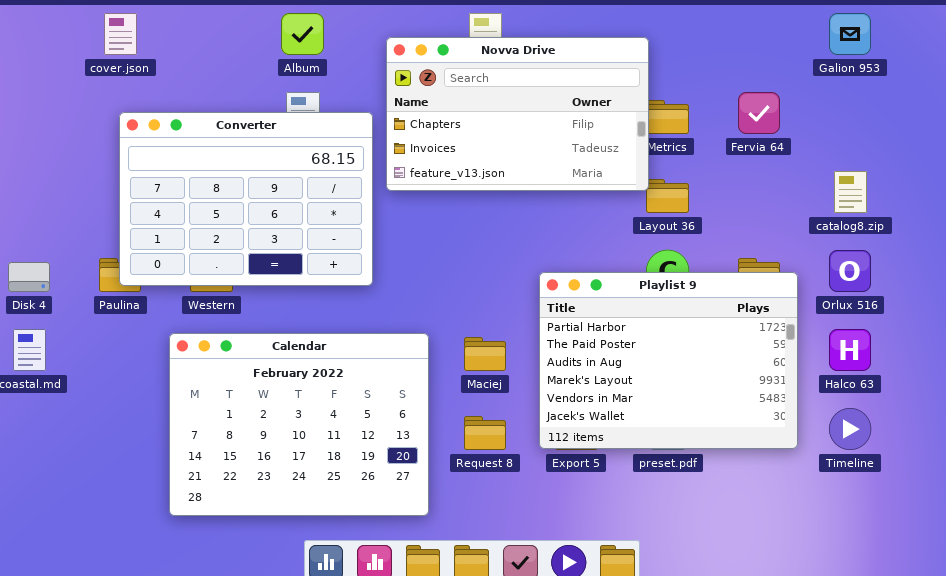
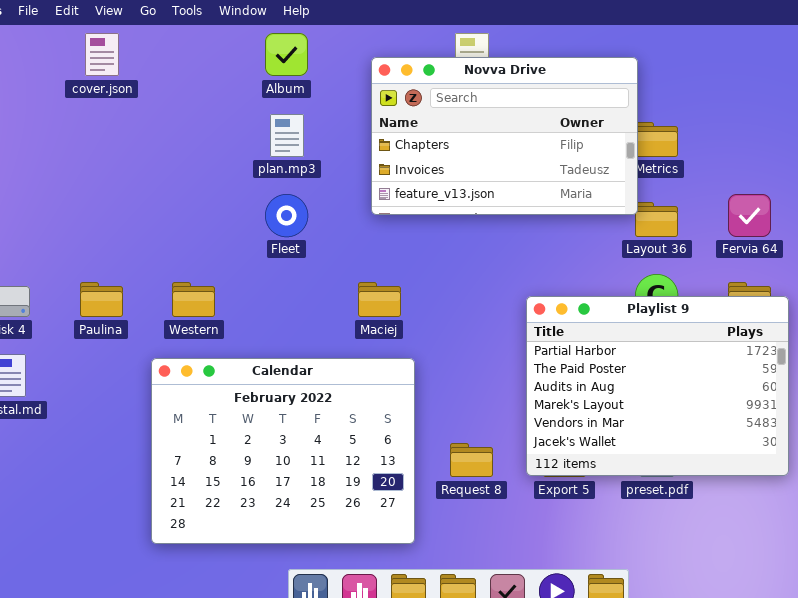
Fervia 64: [738,92,780,134] -> [728,194,771,237], moved
Converter: [119,112,373,286] -> none, closed
Maciej: [464,337,506,371] -> [358,282,401,317], moved

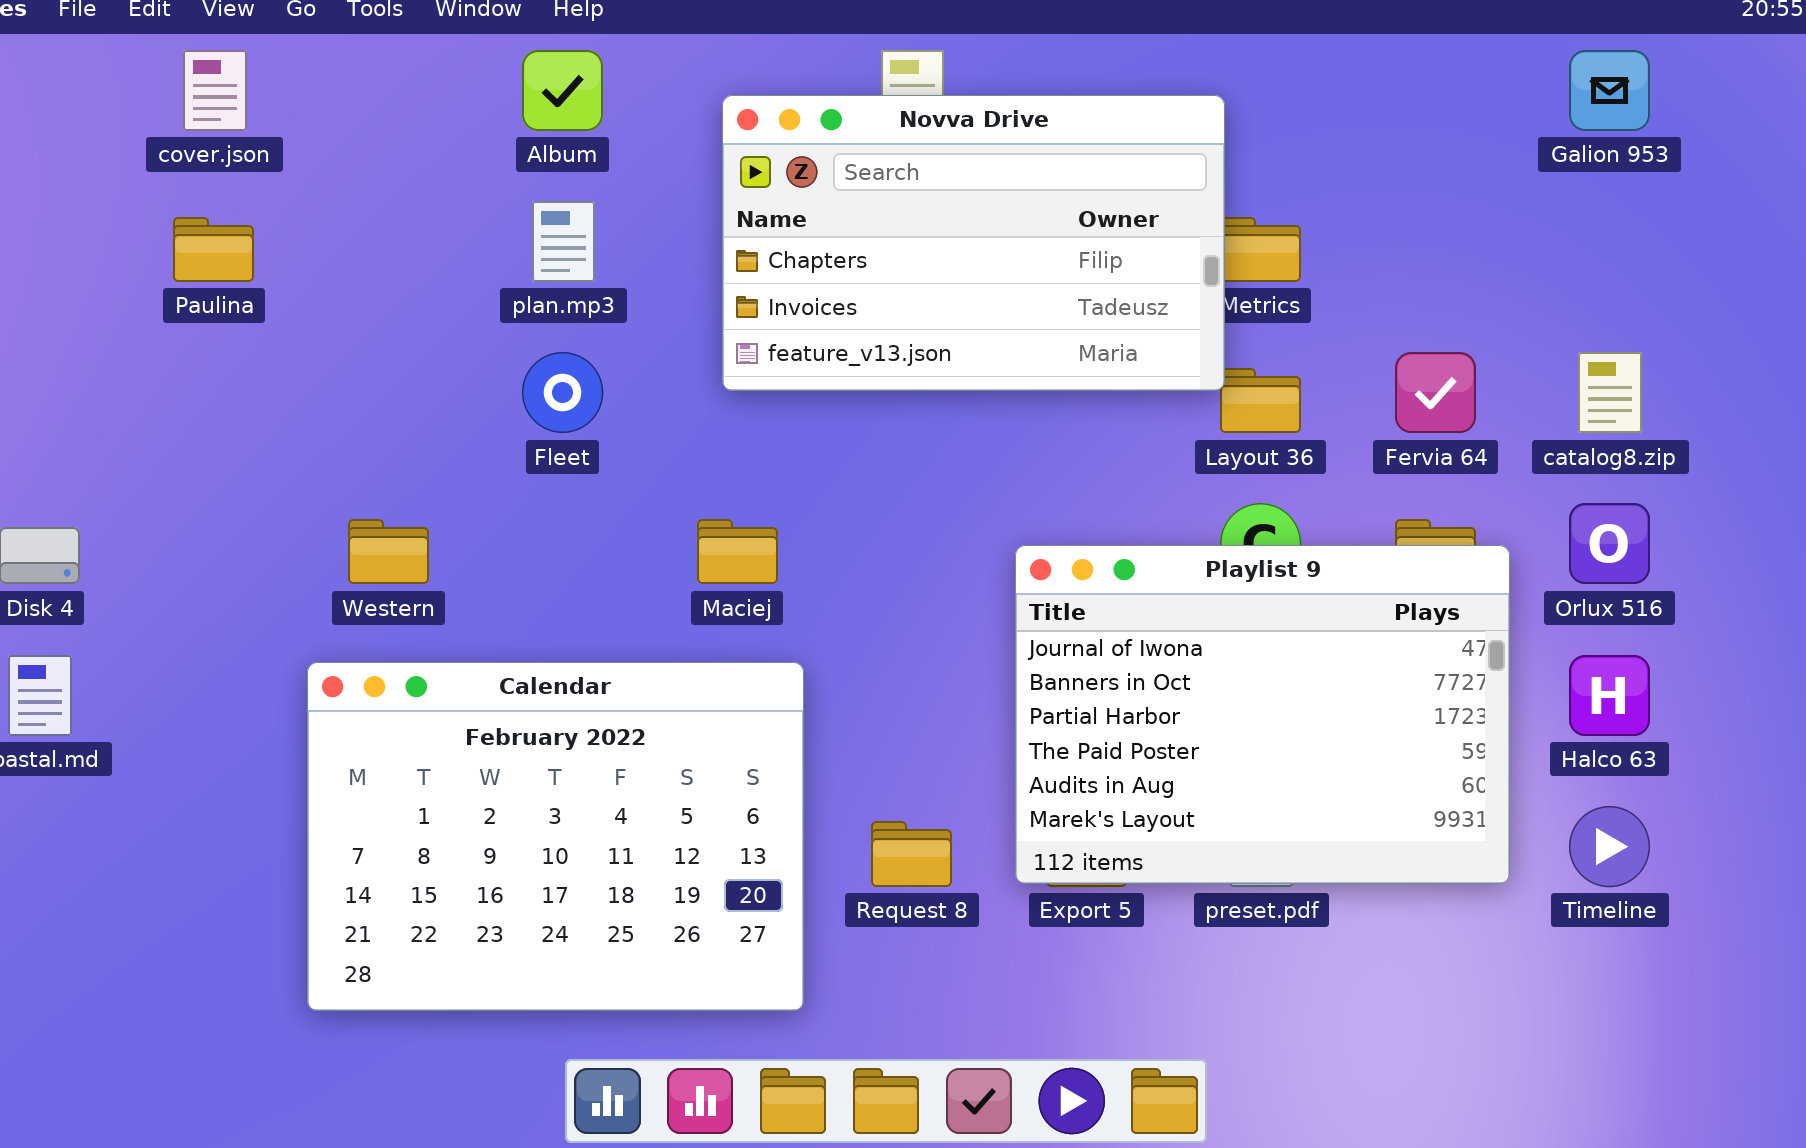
Paulina: [80,282,123,317] -> [173,217,254,282], moved
Playlist 9: [526,296,789,476] -> [1015,545,1510,884], scrolled up 2 rows

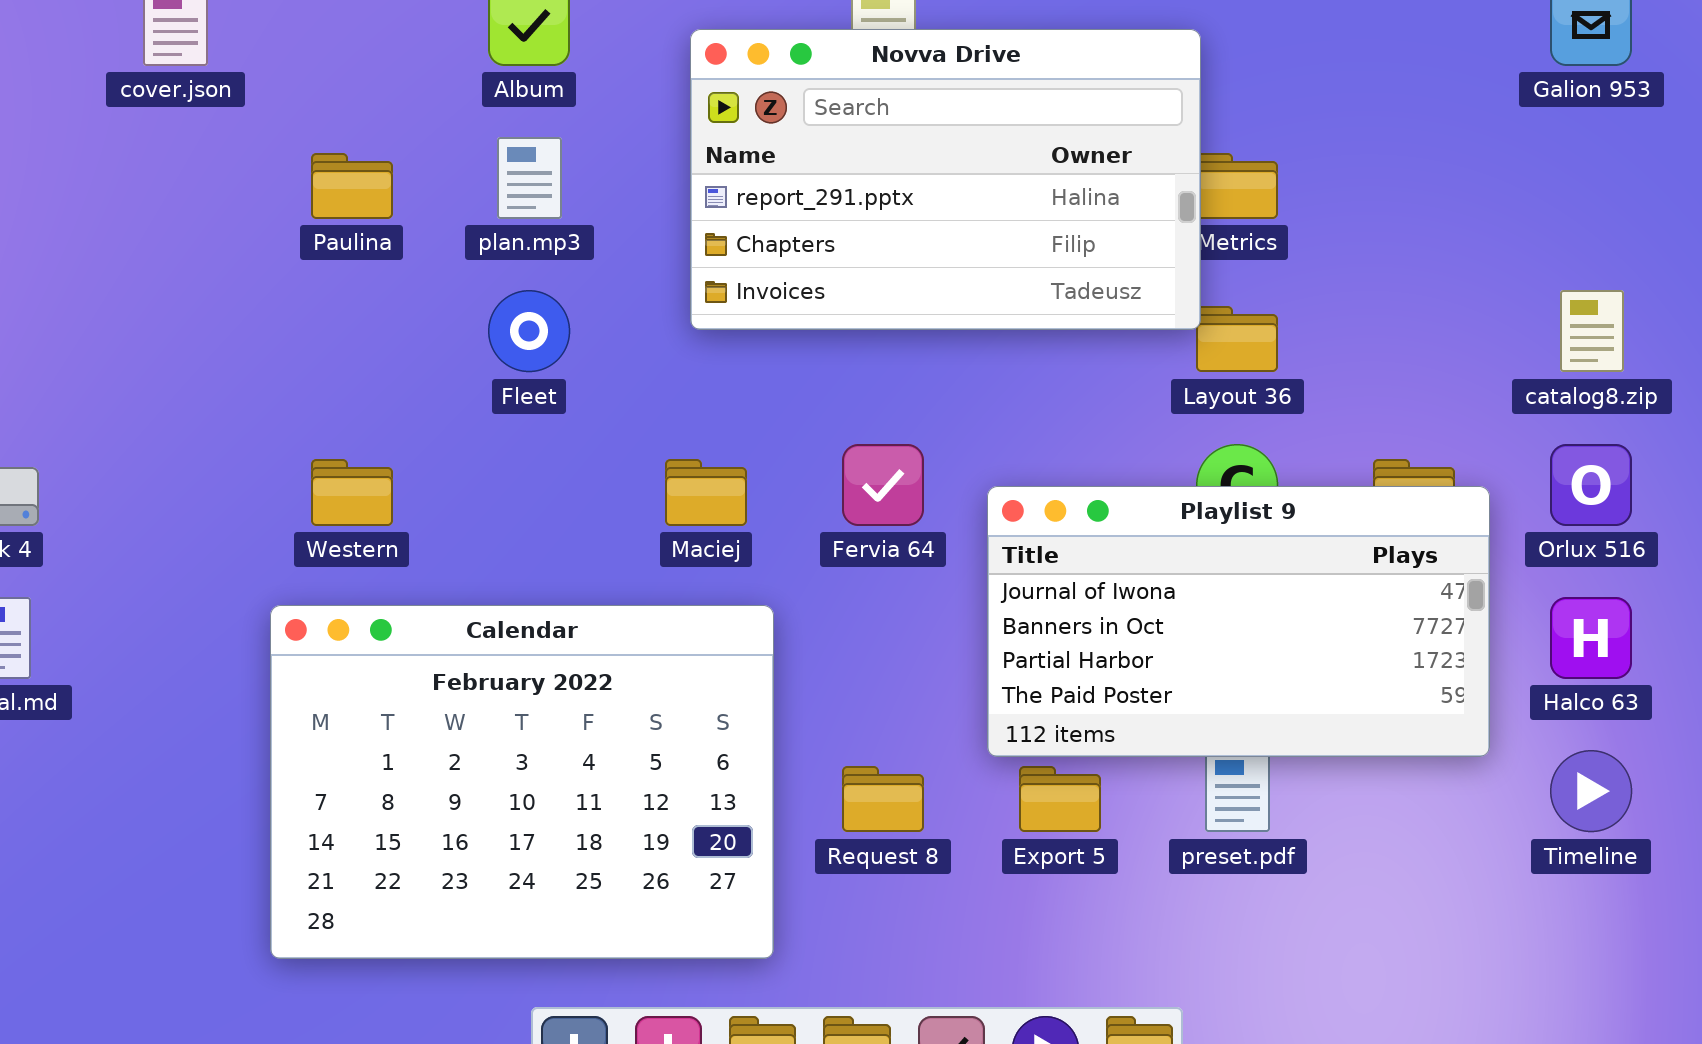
Novva Drive: [722,95,1225,391] -> [690,29,1201,330], scrolled up 1 row
Paulina: [173,217,254,282] -> [311,153,393,219], moved
Fervia 64: [1395,352,1476,433] -> [842,444,924,526], moved
Playlist 9: [1015,545,1510,884] -> [987,486,1490,757], resized

